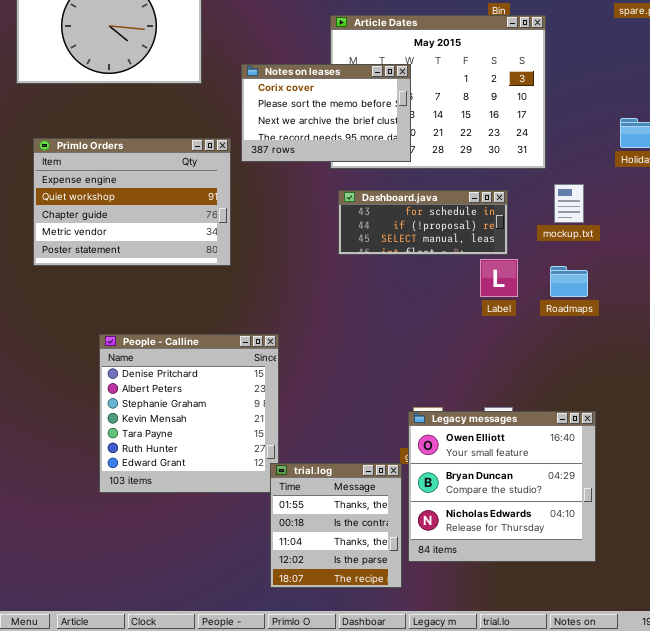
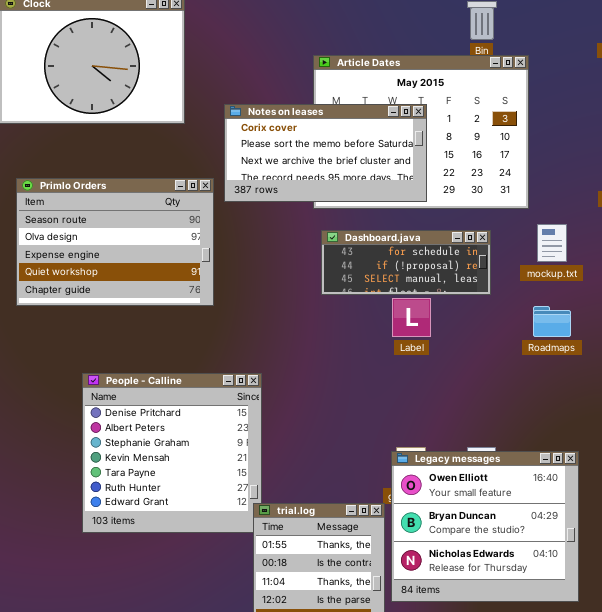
Notes on leases: [241,64,411,162] -> [224,104,427,202], resized
Primlo Orders: [33,138,231,266] -> [16,178,214,306], scrolled up 2 rows
Label: [480,259,518,297] -> [392,298,431,337], moved

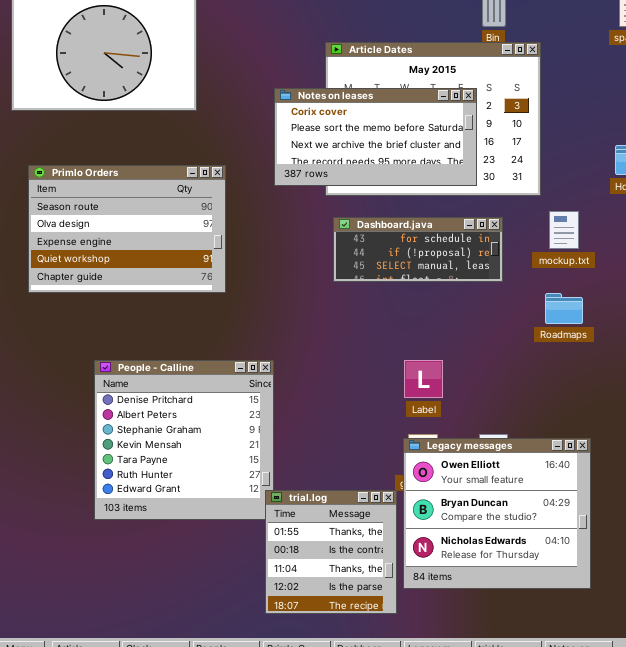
Notes on leases: [224,104,427,202] -> [274,88,477,186], moved
Label: [392,298,431,337] -> [404,360,443,398], moved

